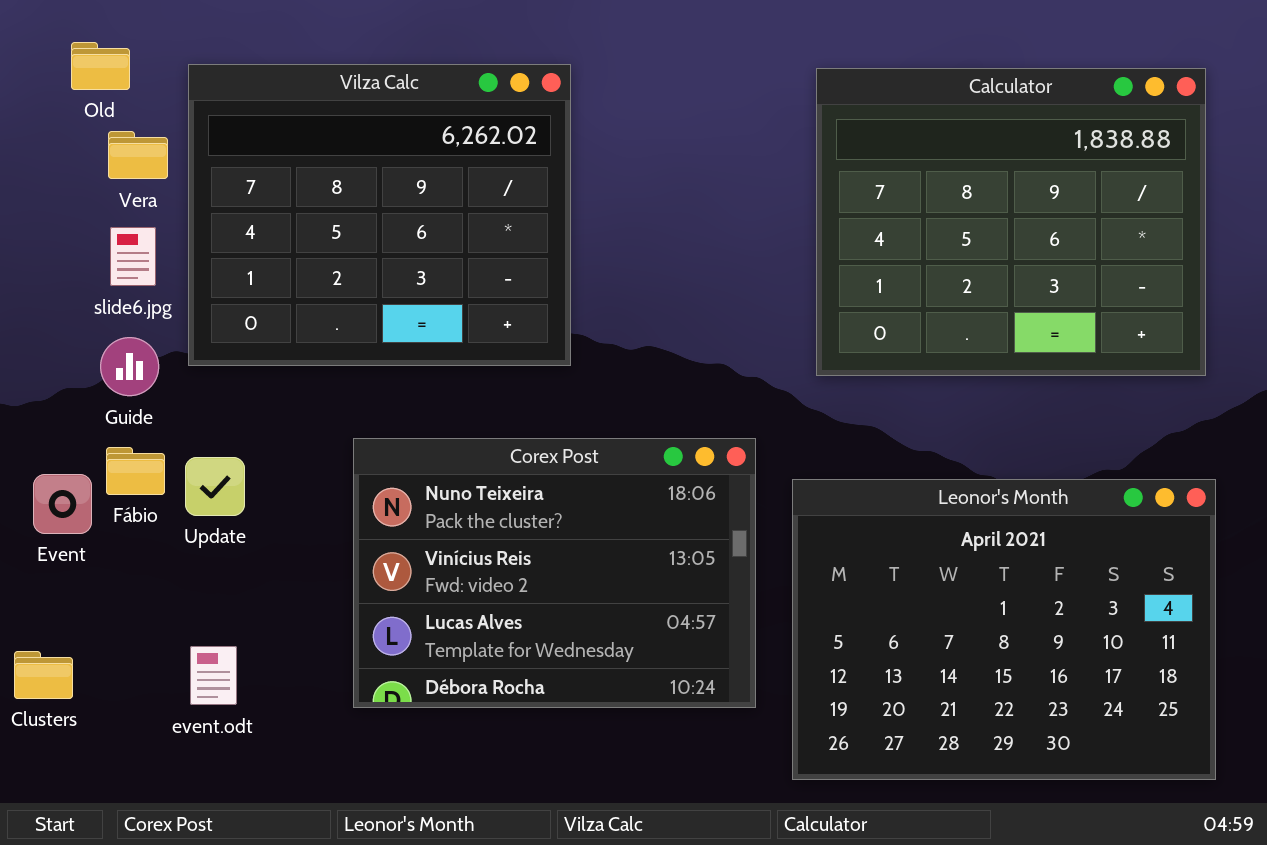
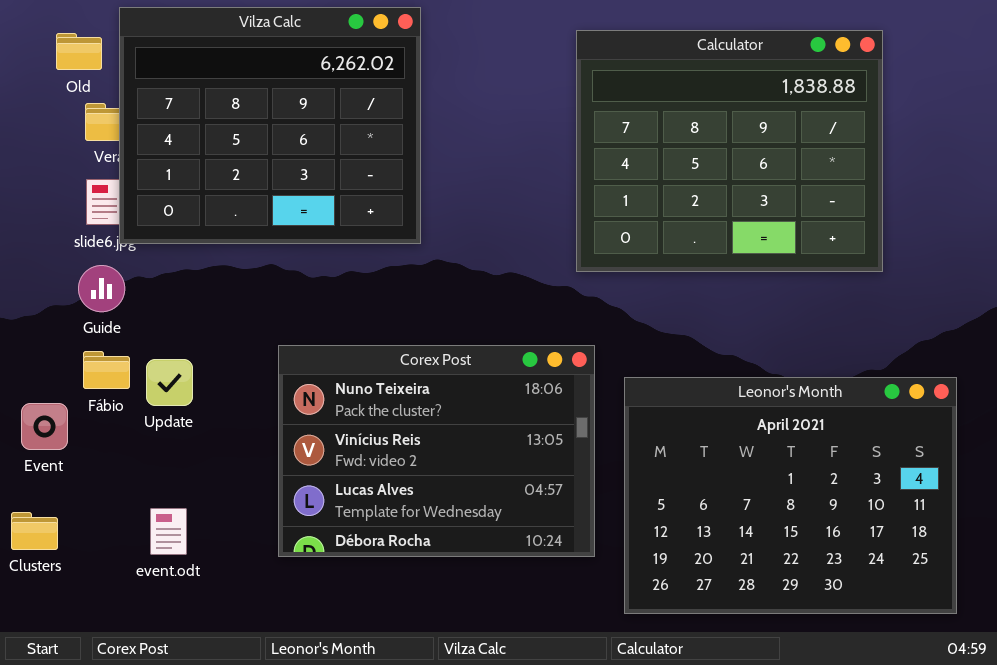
Vilza Calc: [188,64,571,366] -> [119,7,421,244], moved
Calculator: [816,68,1206,376] -> [576,30,883,272], moved
Event: [33,474,92,534] -> [21,403,68,450], moved

